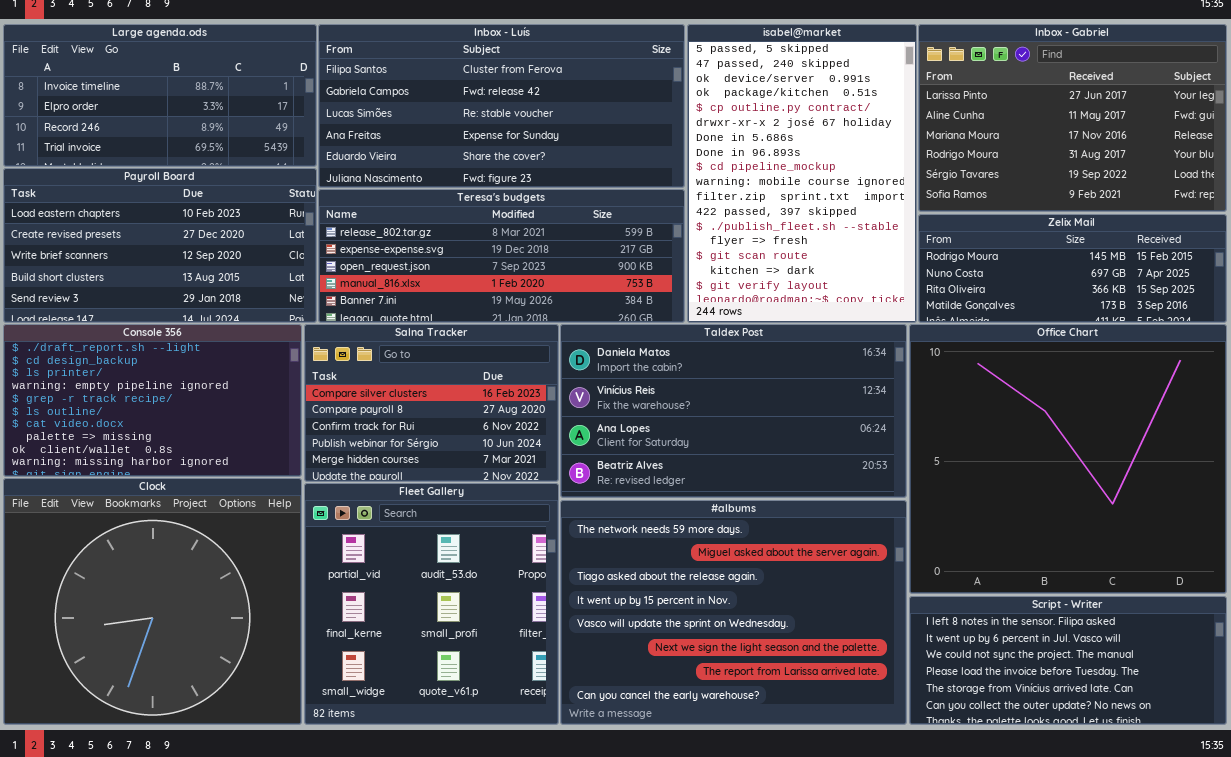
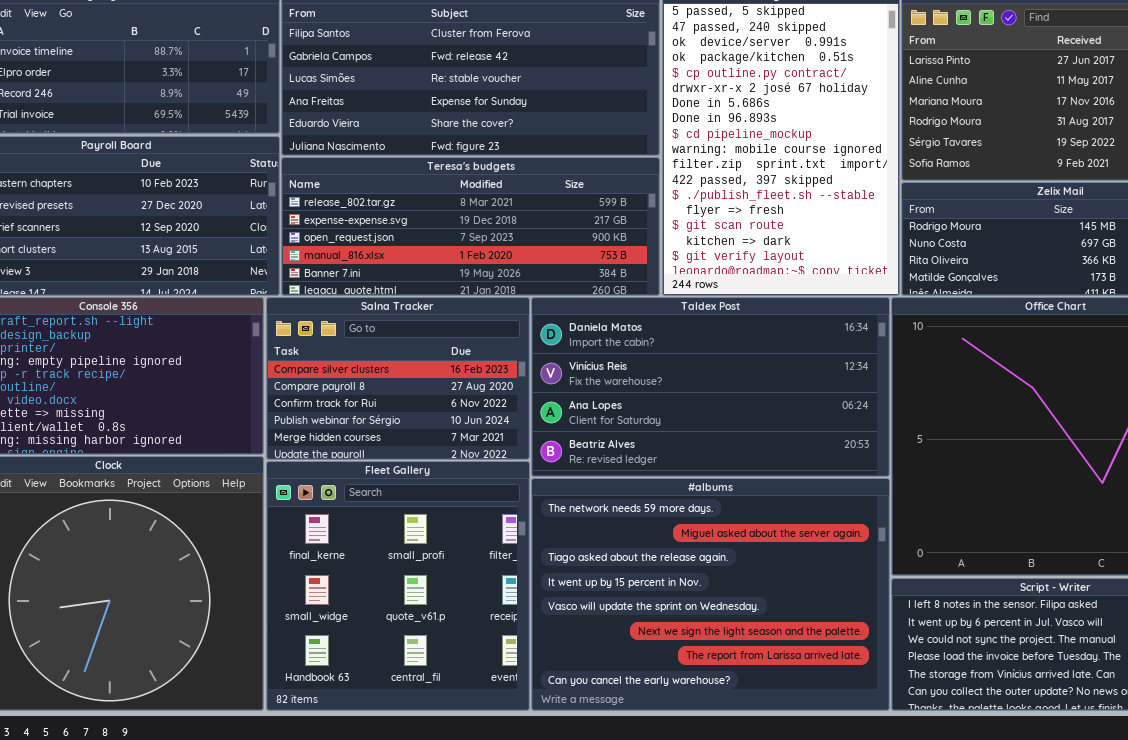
Fleet Gallery: [304,483,559,725] -> [266,461,530,711], scrolled down 1 row

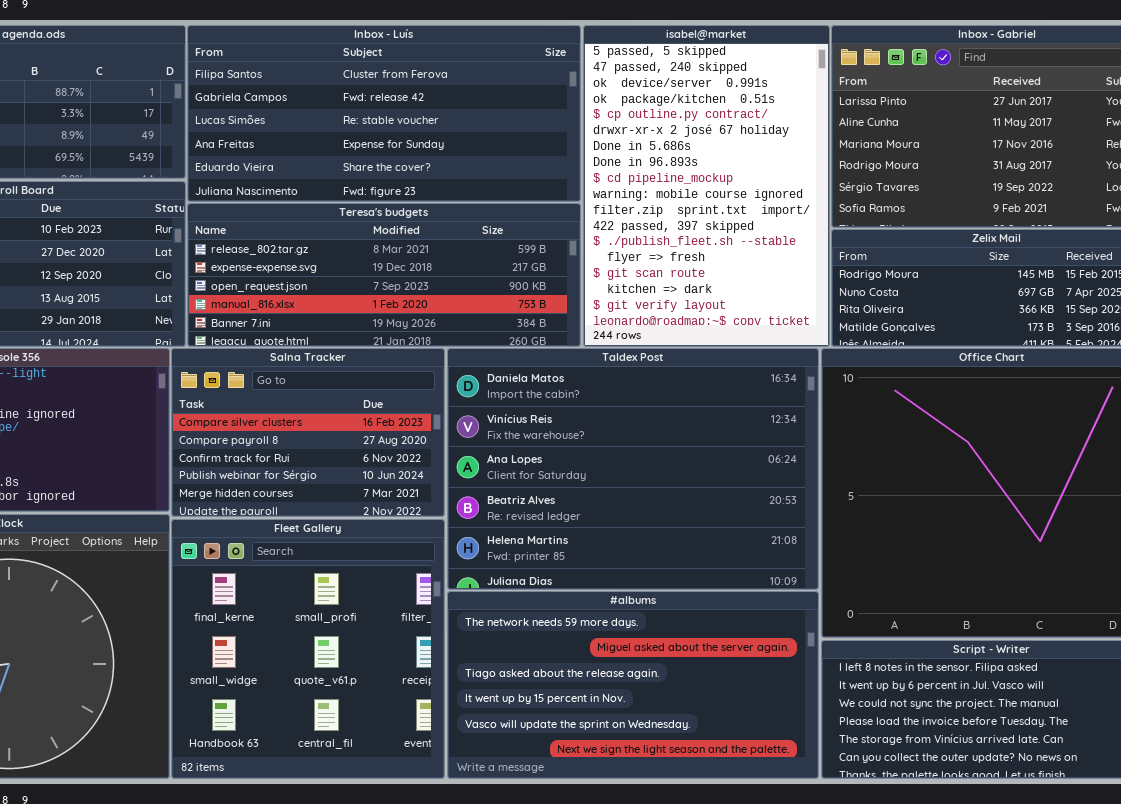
Taldex Post: [531,297,890,477] -> [447,348,819,590], resized
#albums: [531,478,890,711] -> [447,591,819,779], resized

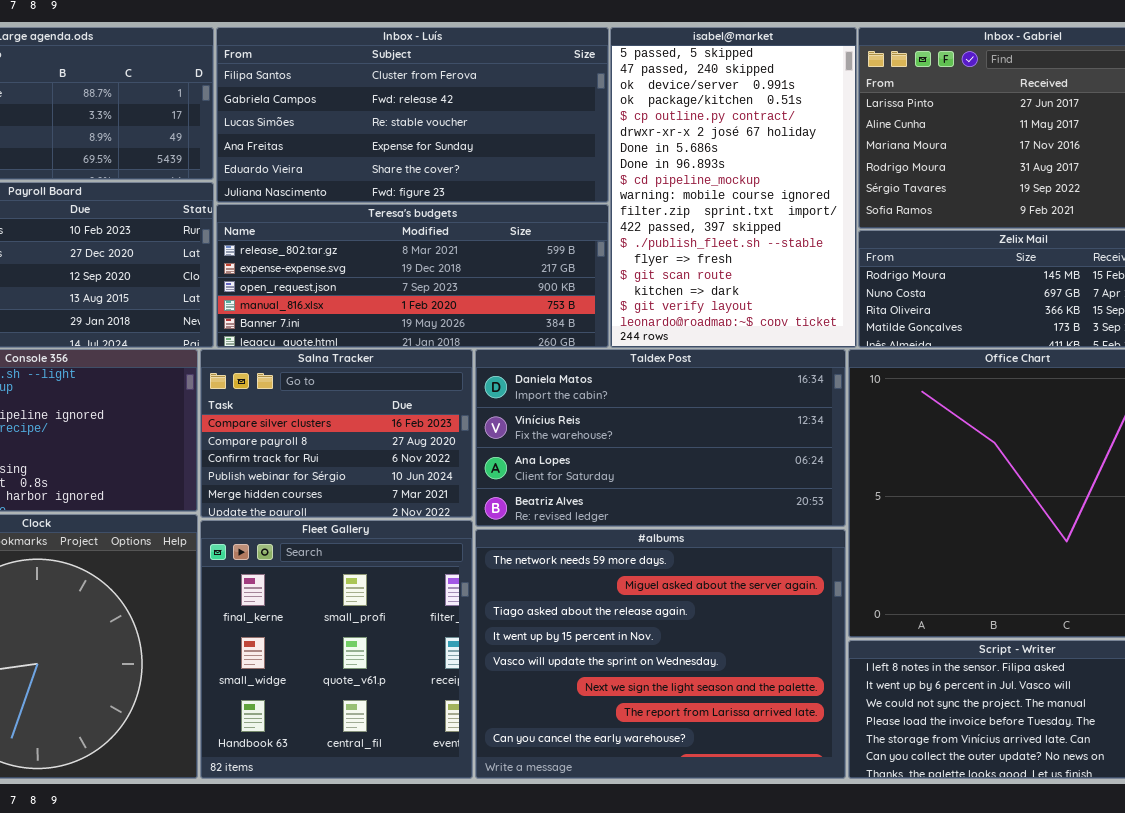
Taldex Post: [447,348,819,590] -> [475,349,846,527], resized
#albums: [447,591,819,779] -> [475,529,846,779], resized

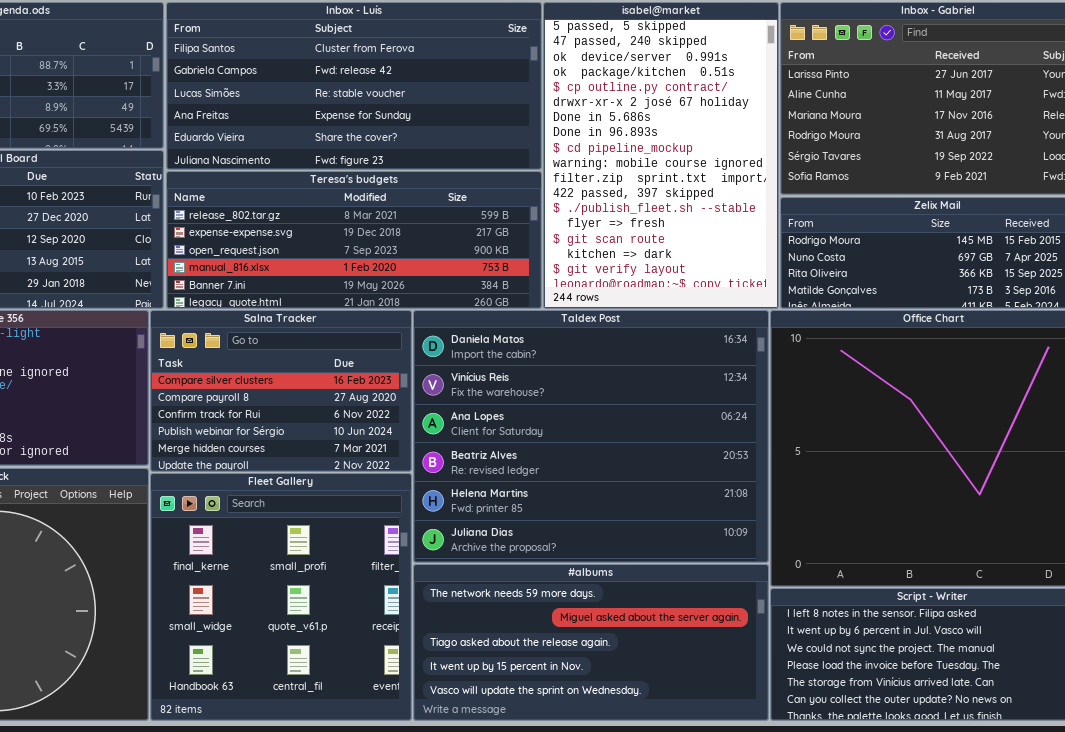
Taldex Post: [475,349,846,527] -> [413,310,769,563], resized
#albums: [475,529,846,779] -> [413,564,769,721], resized

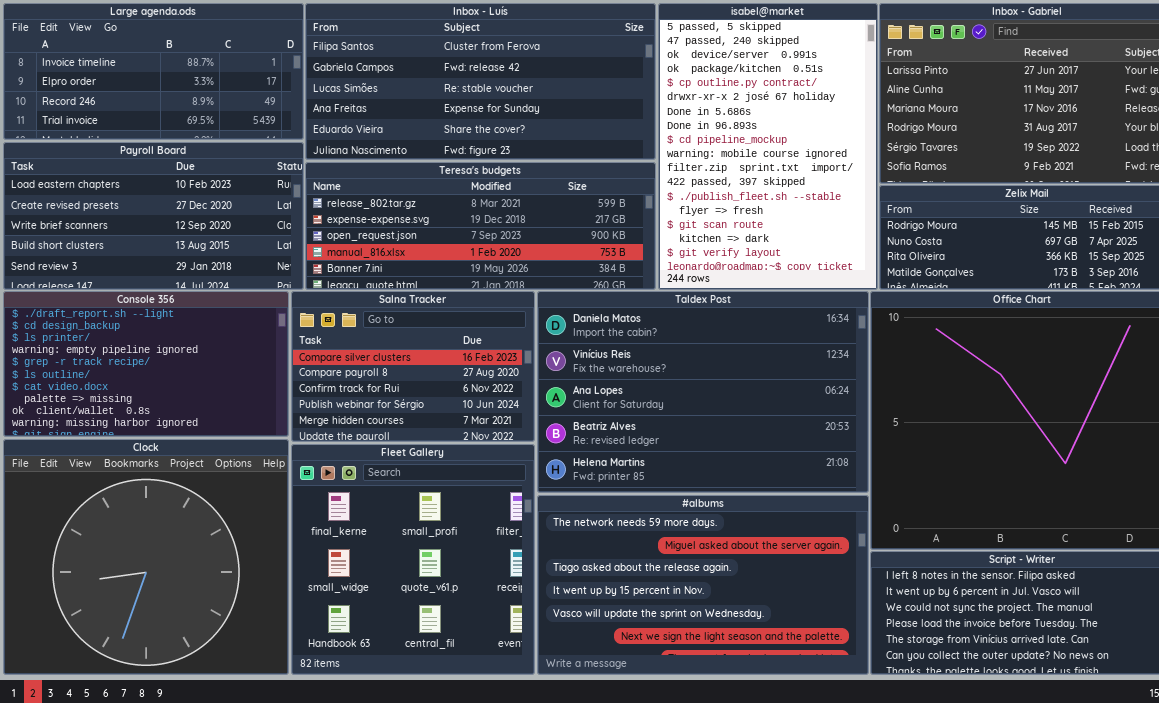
Taldex Post: [413,310,769,563] -> [537,291,869,493], resized
#albums: [413,564,769,721] -> [537,495,869,675], resized

